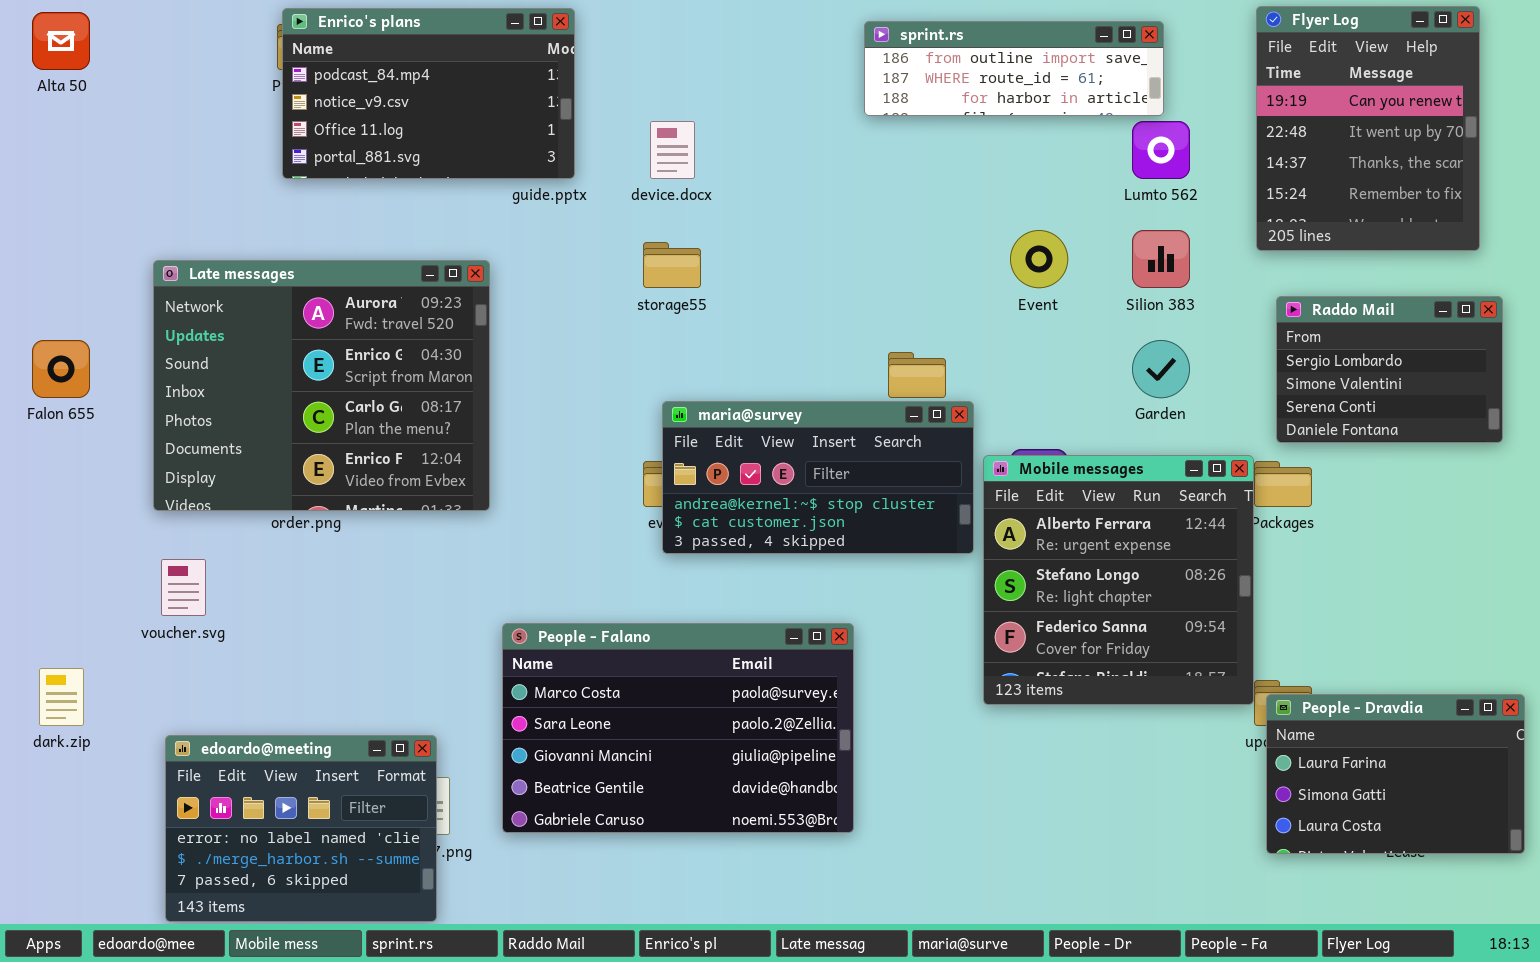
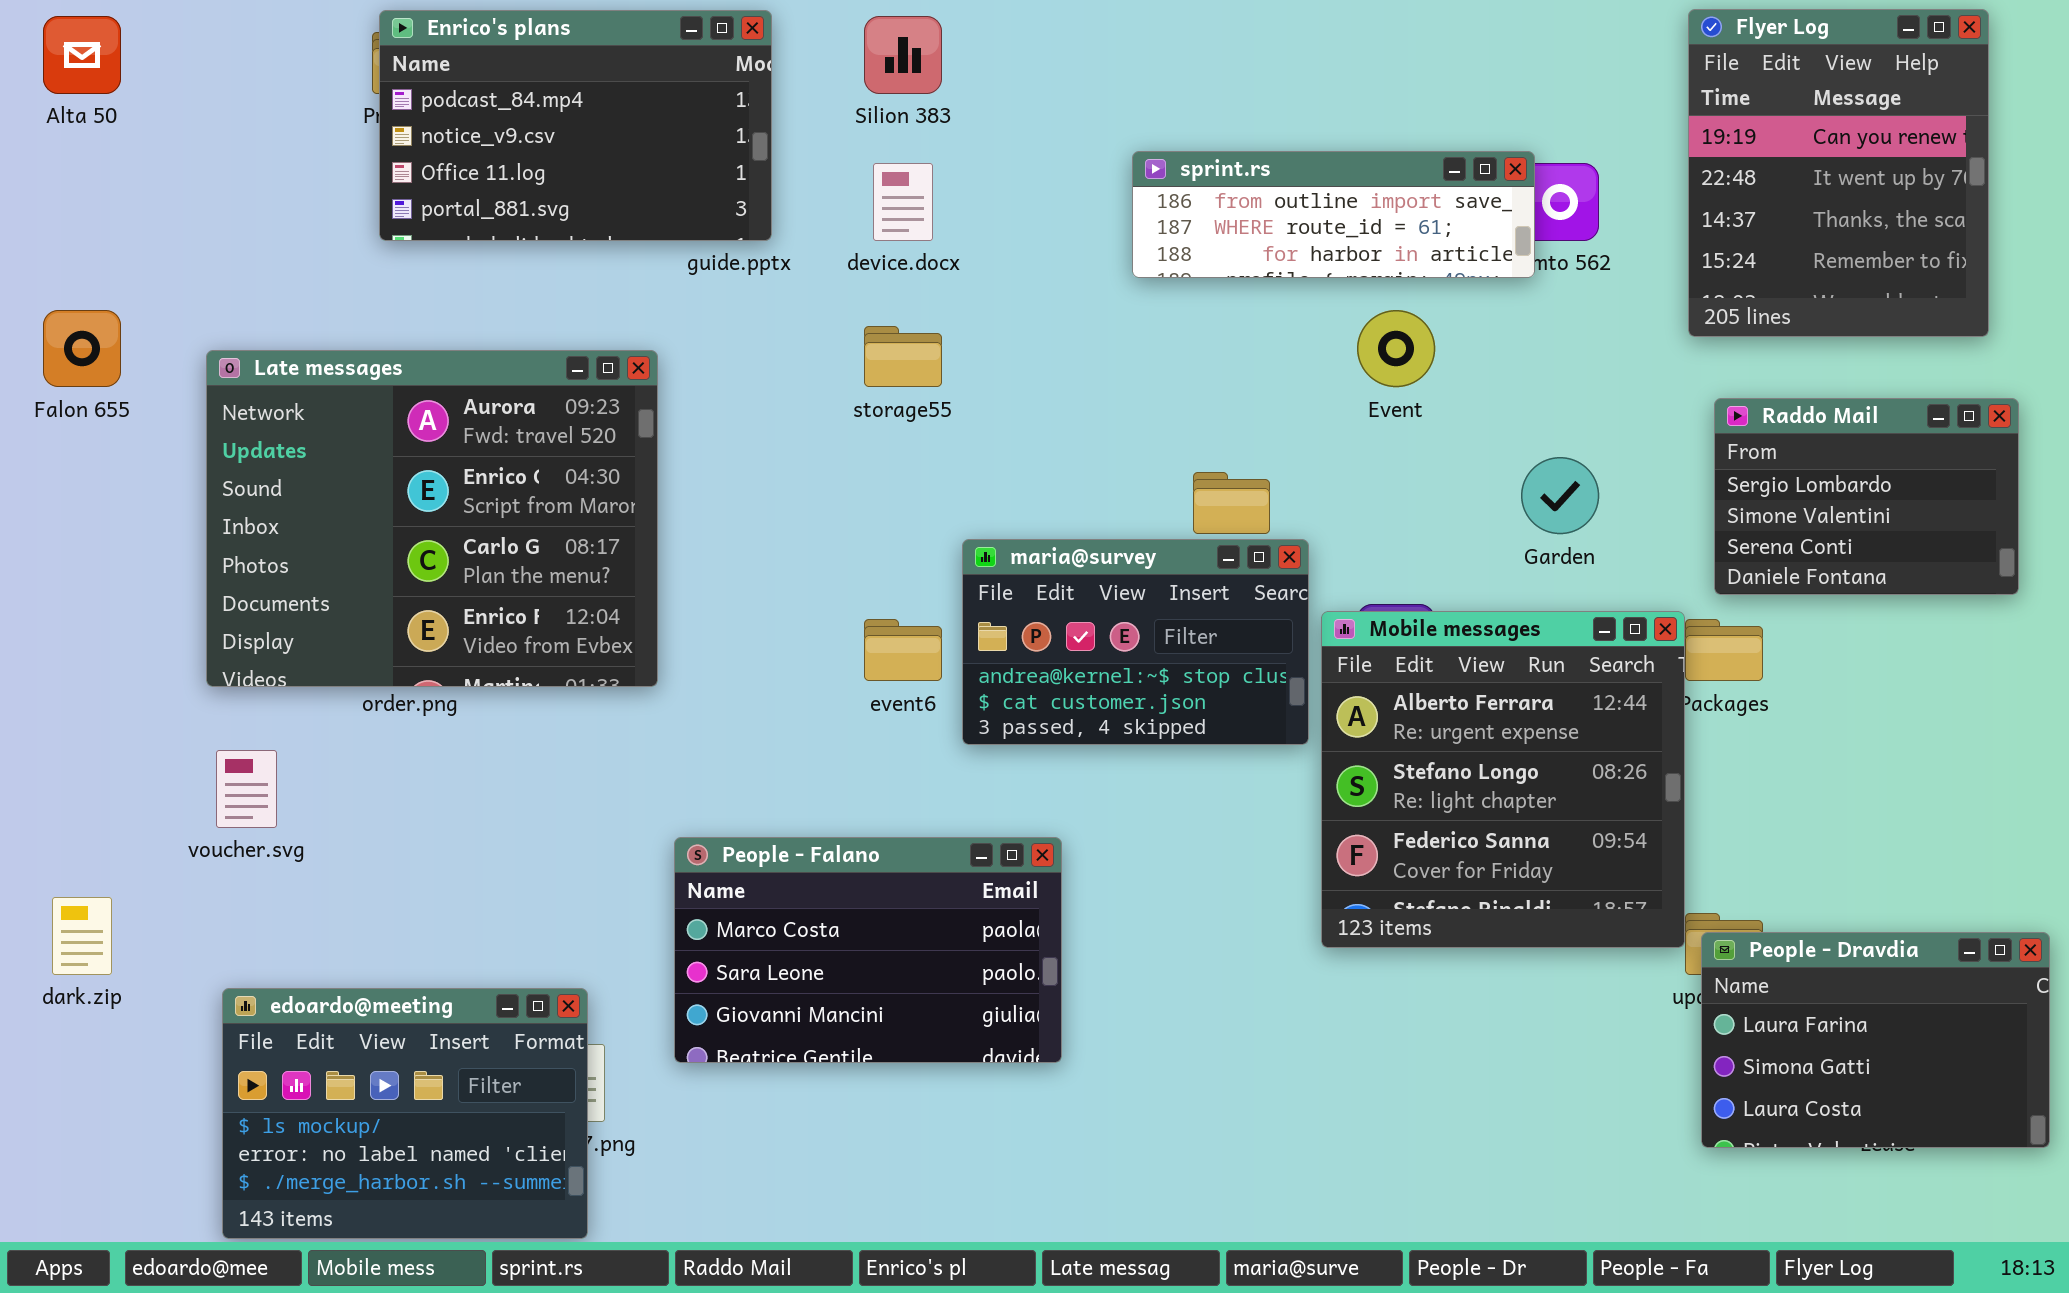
sprint.rs: [864,21,1164,116] -> [1132,151,1535,278], moved
Silion 383: [1132,230,1190,288] -> [864,16,942,94], moved
Falon 655: [32,340,90,398] -> [43,310,121,387], moved
maria@survey: [662,401,974,554] -> [962,539,1309,745], resized
People - Falano: [502,623,854,833] -> [674,837,1062,1063], resized
edoardo@meeting: [165,735,437,922] -> [222,988,588,1239], scrolled up 1 row

